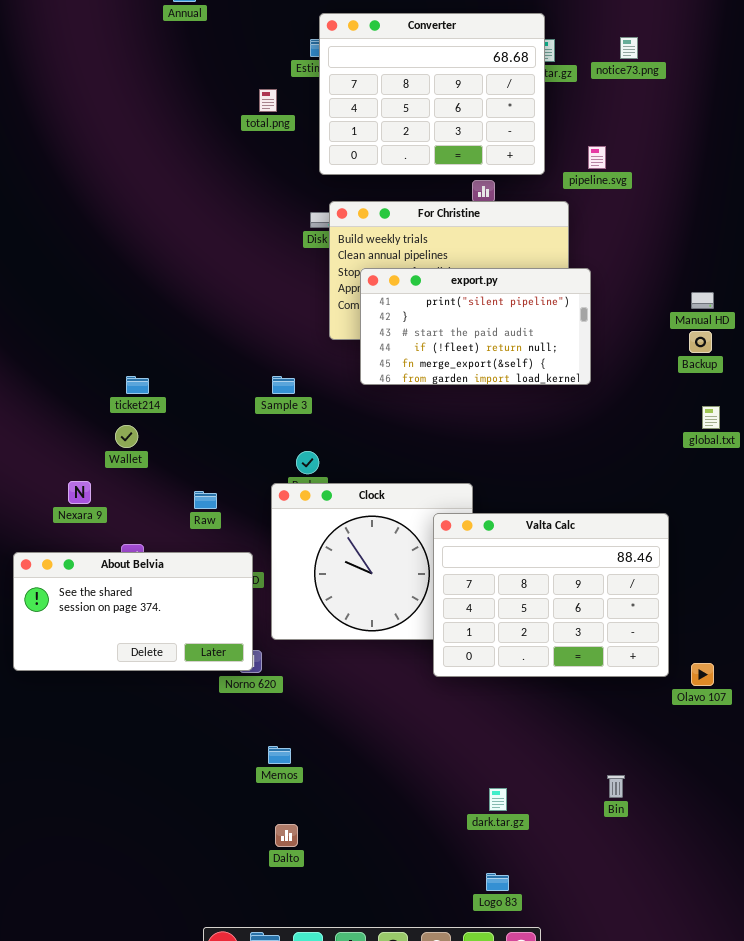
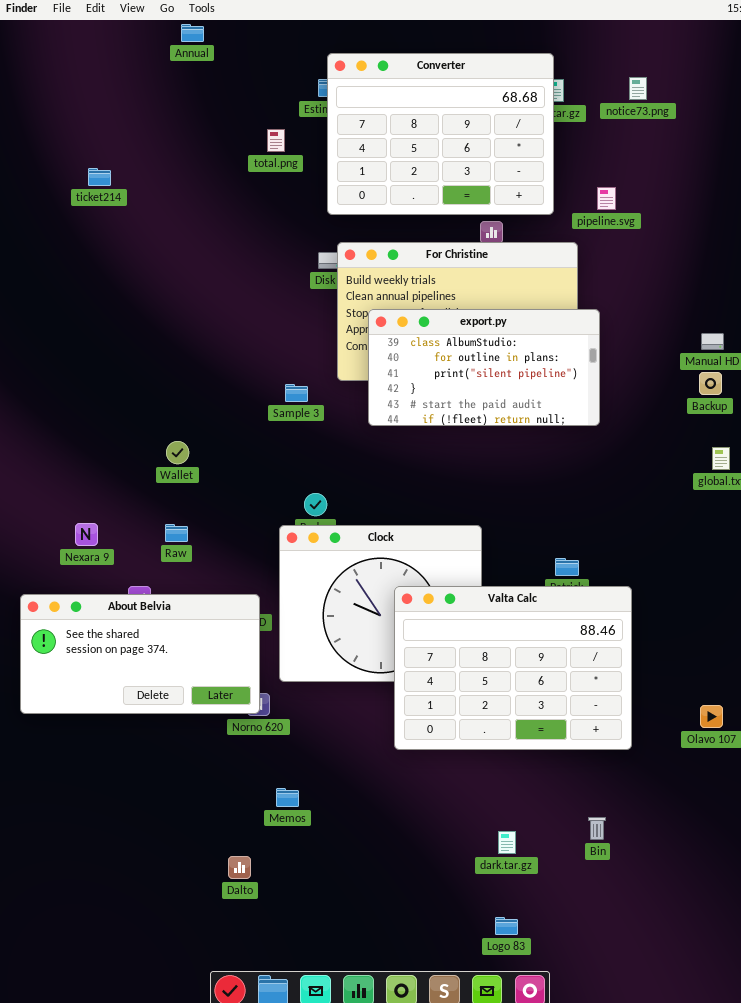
export.py: [360,268,591,385] -> [368,309,600,426], scrolled up 2 rows
ticket214: [126,376,149,394] -> [88,168,111,186], moved
Sample 3: [272,376,295,394] -> [285,384,308,402], moved
Wallet: [115,425,138,448] -> [166,441,189,464], moved
Raw: [194,491,217,509] -> [165,524,188,542], moved
Valta Calc: [433,513,669,677] -> [394,586,632,750], moved
Bin: [607,775,625,798] -> [588,817,606,840], moved
Dalto: [275,824,298,847] -> [228,856,251,879], moved

